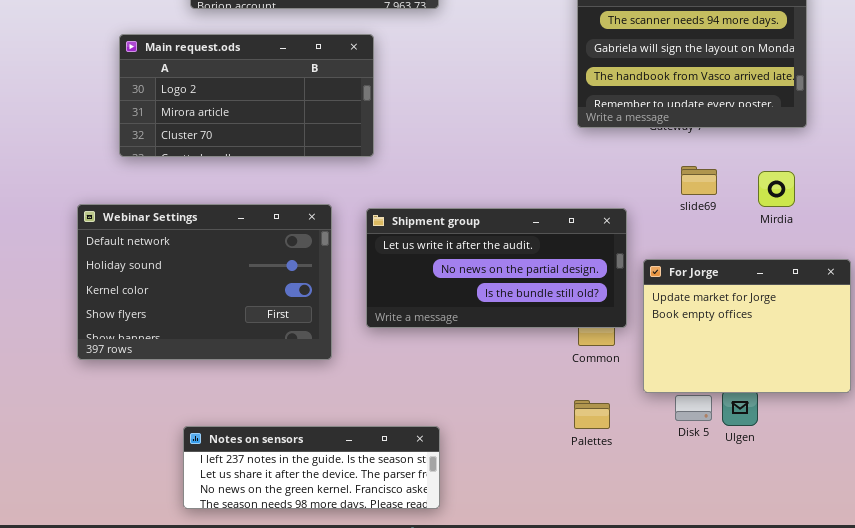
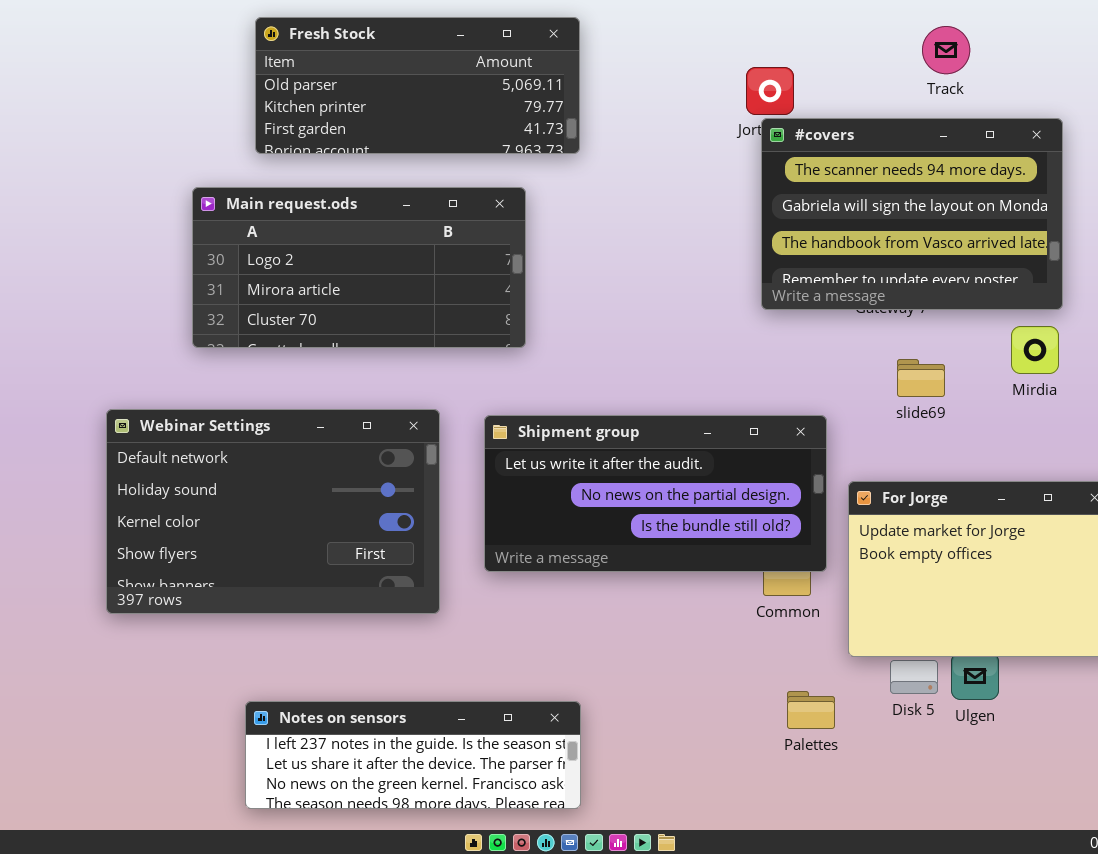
Main request.ods: [119,34,374,157] -> [192,187,526,348], moved
Mirdia: [758,171,795,207] -> [1011,326,1059,374], moved
Palettes: [574,400,610,429] -> [787,691,835,729], moved

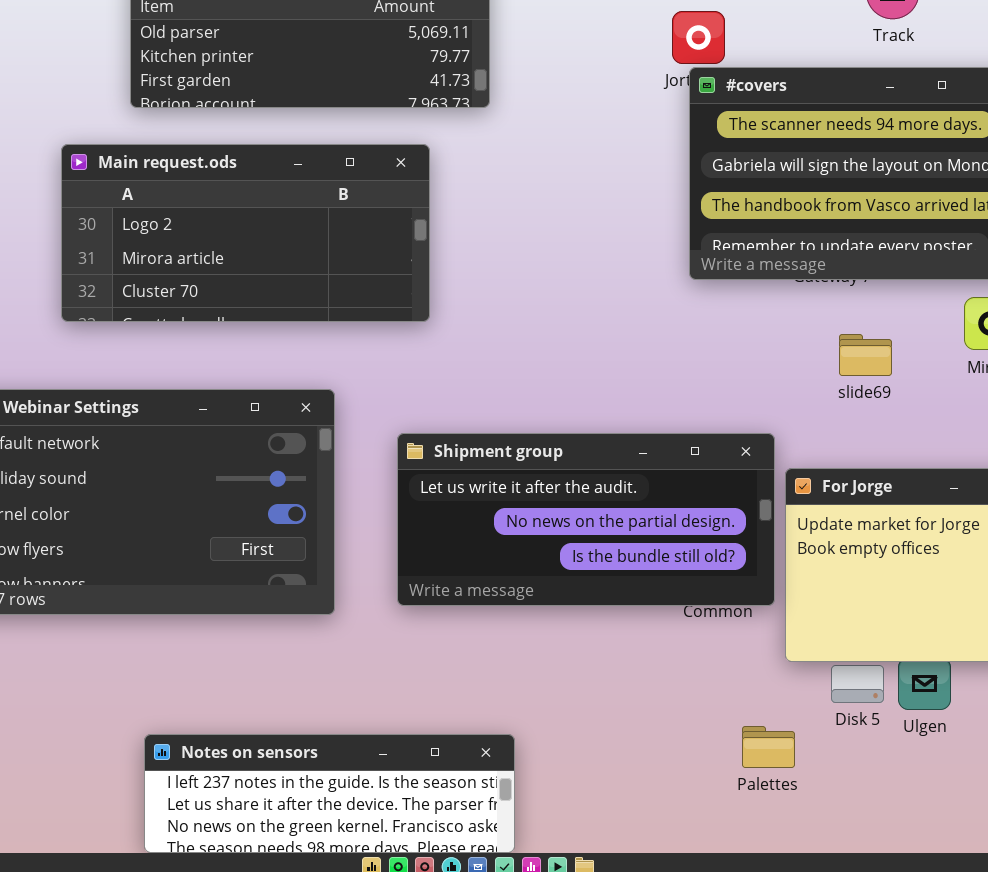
Shipment group: [484,415,827,572] -> [397,433,775,606], moved
Palettes: [787,691,835,729] -> [742,726,795,768], moved
Notes on sensors: [245,701,581,809] -> [144,734,515,853], moved

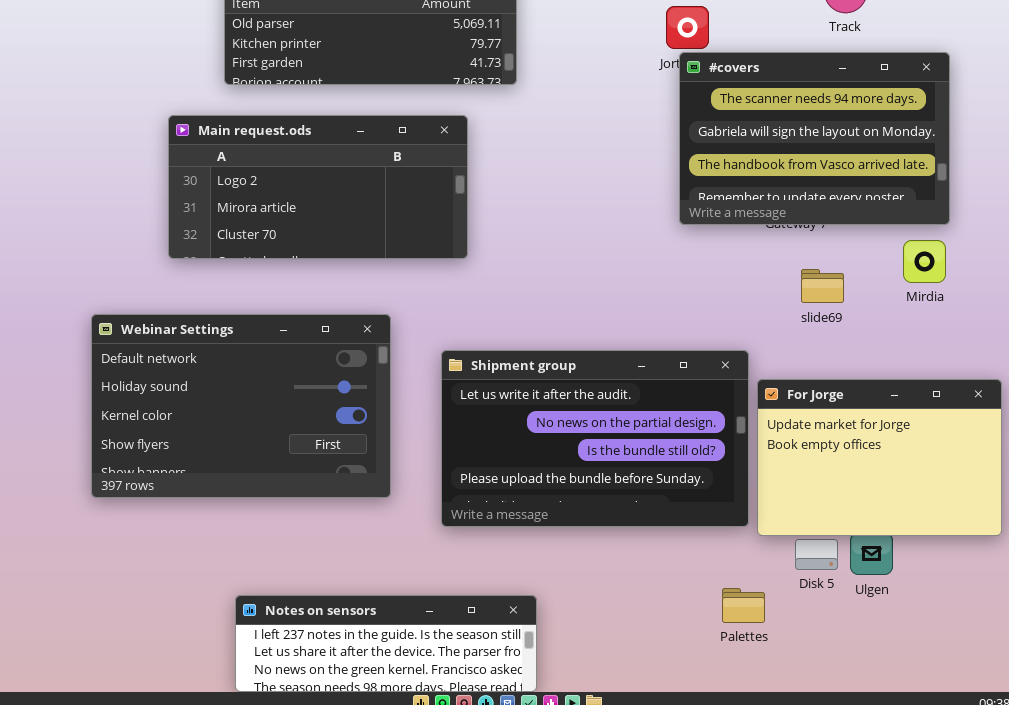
Shipment group: [397,433,775,606] -> [441,350,749,527], resized

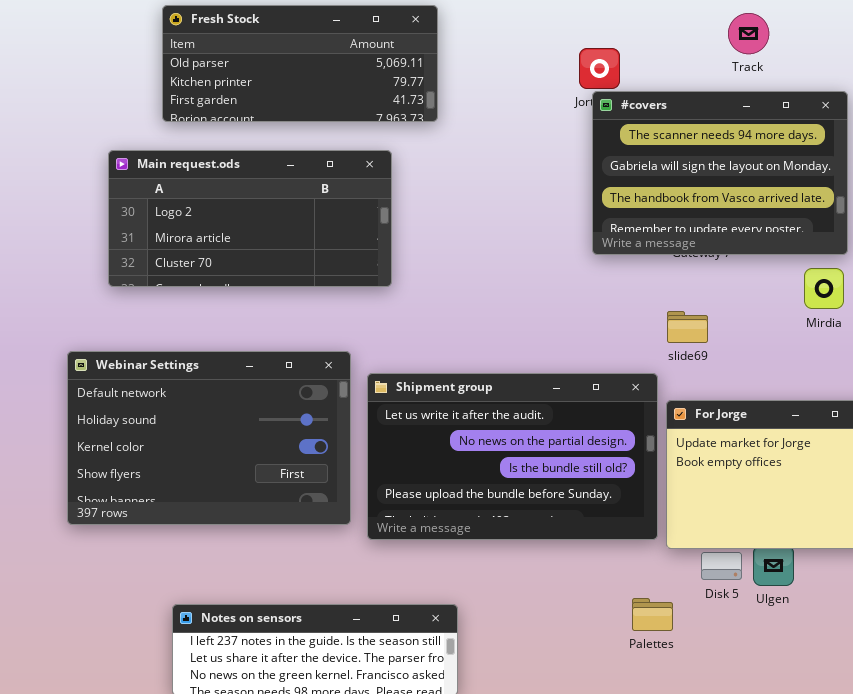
slide69: [801,269,844,303] -> [667,311,708,343], moved
Webinar Settings: [91,314,391,498] -> [67,351,351,525], moved

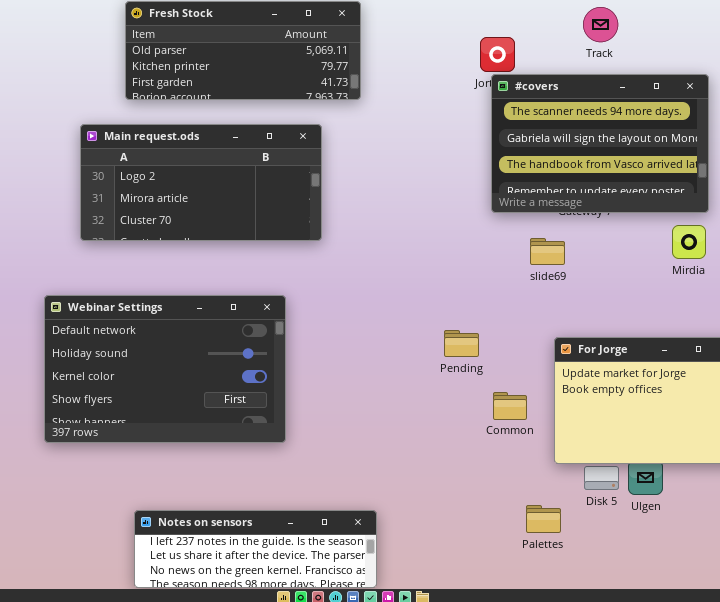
Track: [728,13,769,54] -> [583,7,618,42], moved
slide69: [667,311,708,343] -> [530,238,565,265], moved
Shipment group: [367,373,658,540] -> none, closed

